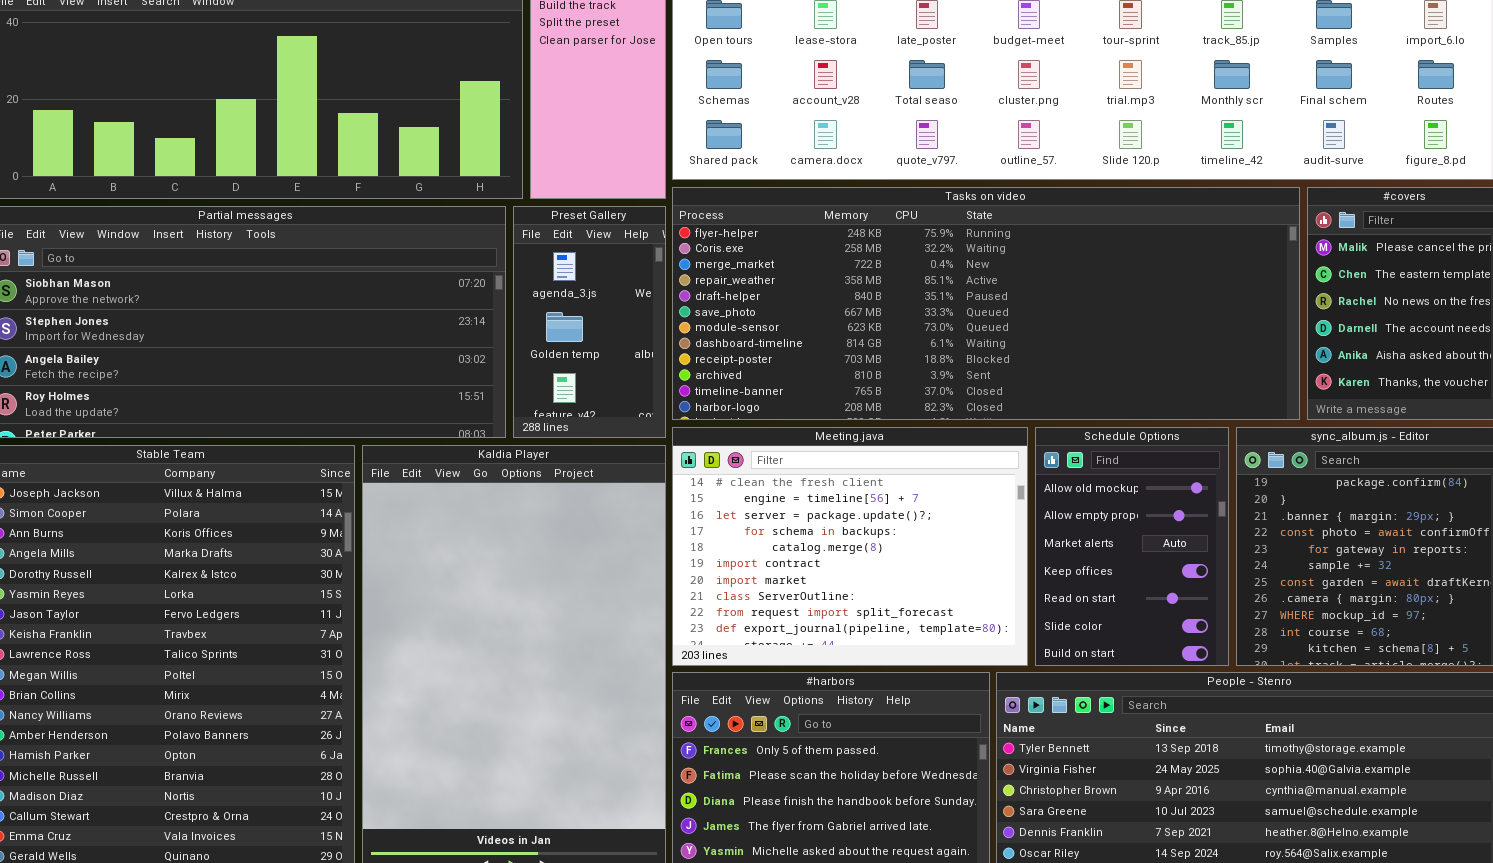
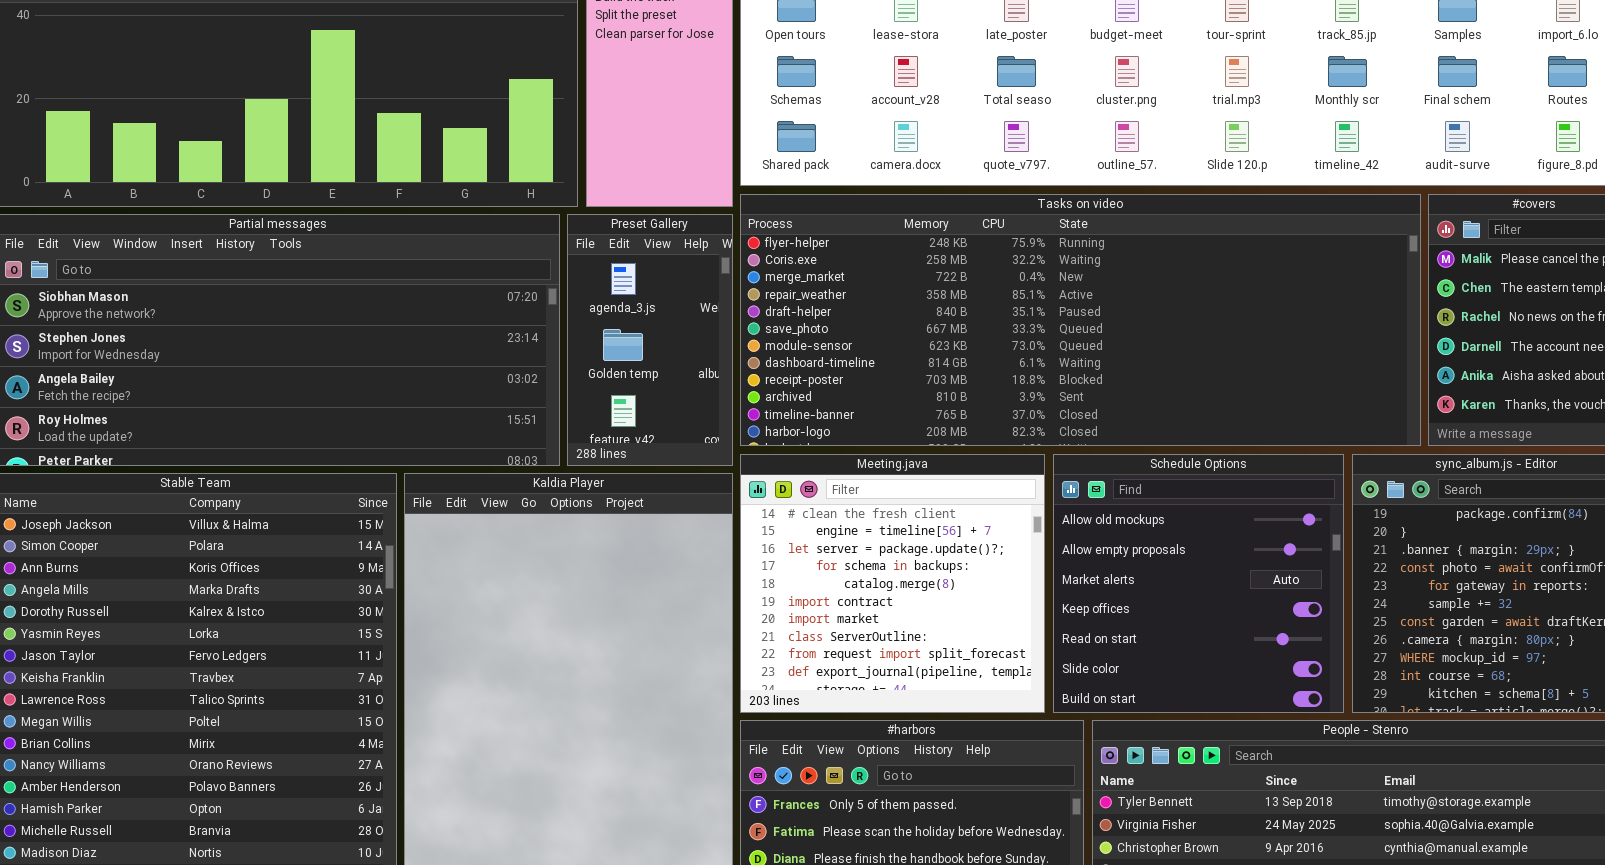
Meeting.java: [672,427,1028,666] -> [740,454,1045,713], resized
Schedule Options: [1035,427,1229,666] -> [1053,454,1344,713], resized

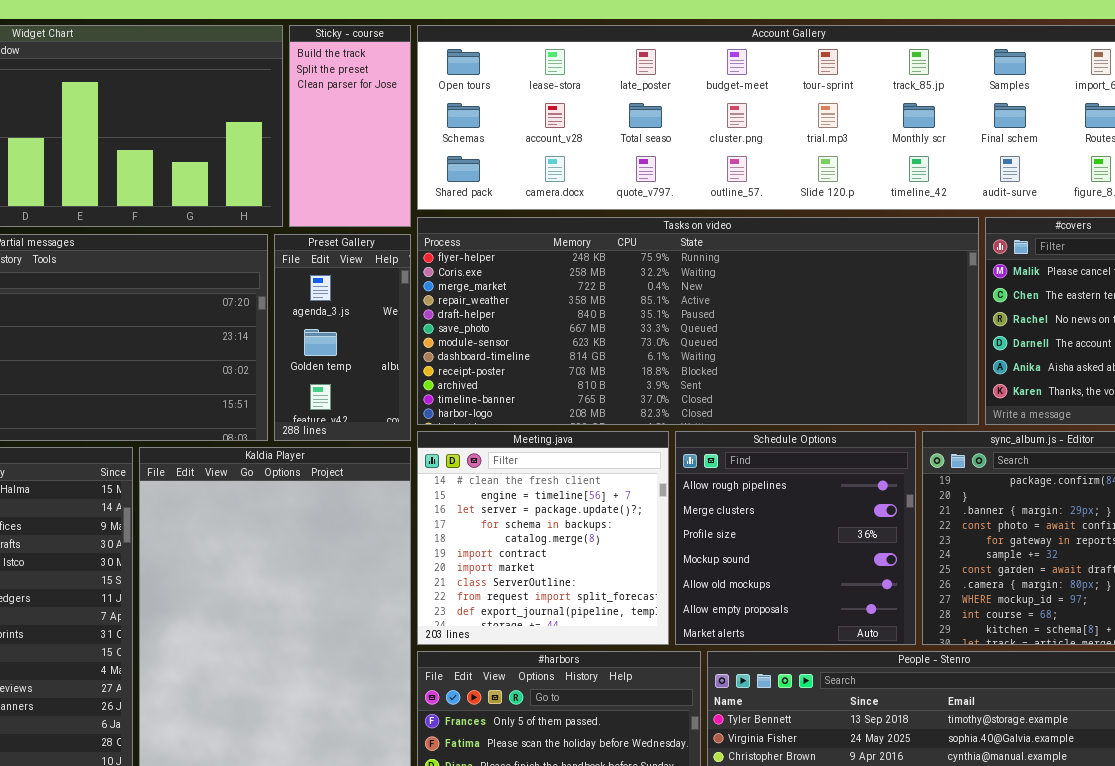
Schedule Options: [1053,454,1344,713] -> [675,431,916,645], scrolled up 4 rows

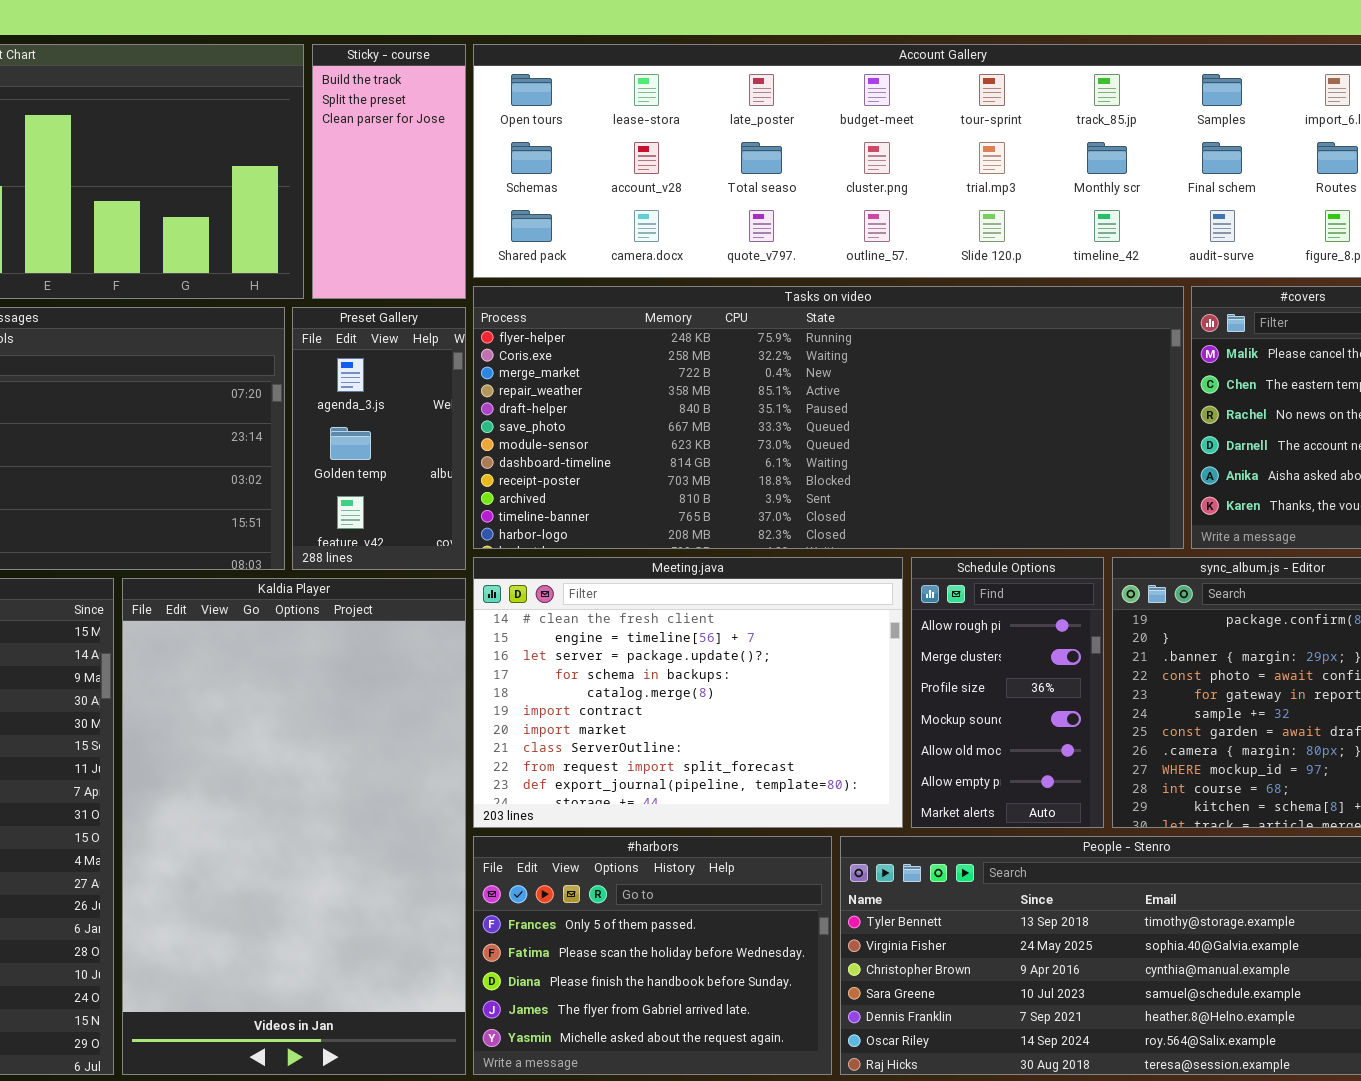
Meeting.java: [417,431,669,645] -> [473,557,903,828], resized
Schedule Options: [675,431,916,645] -> [911,557,1104,828], resized

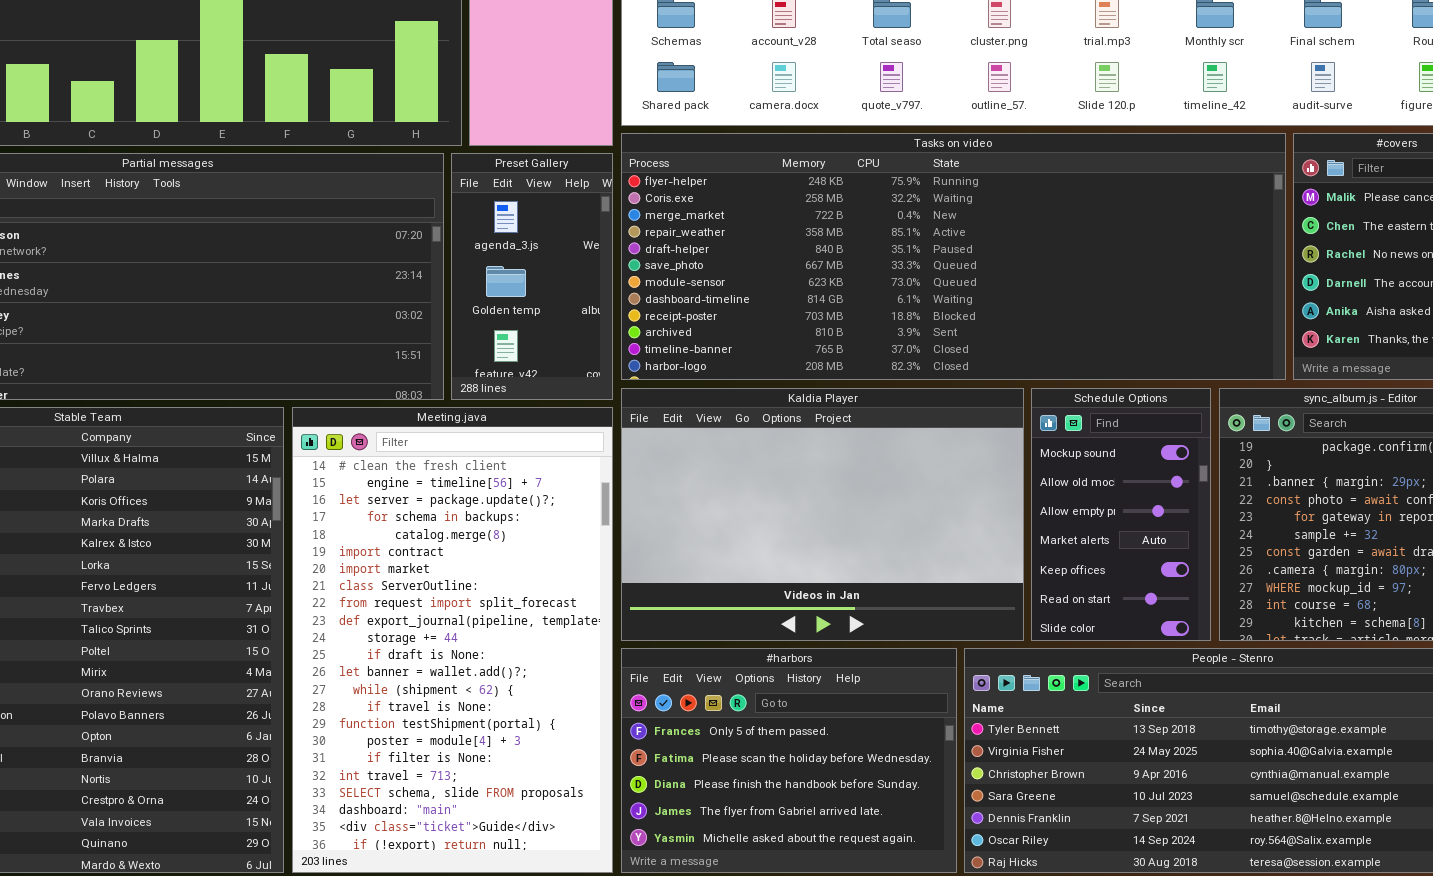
Meeting.java: [473,557,903,828] -> [292,407,613,873], moved, resized
Schedule Options: [911,557,1104,828] -> [1031,388,1211,641], scrolled down 3 rows
Kaldia Player: [122,578,466,1075] -> [621,388,1024,641], moved, resized

